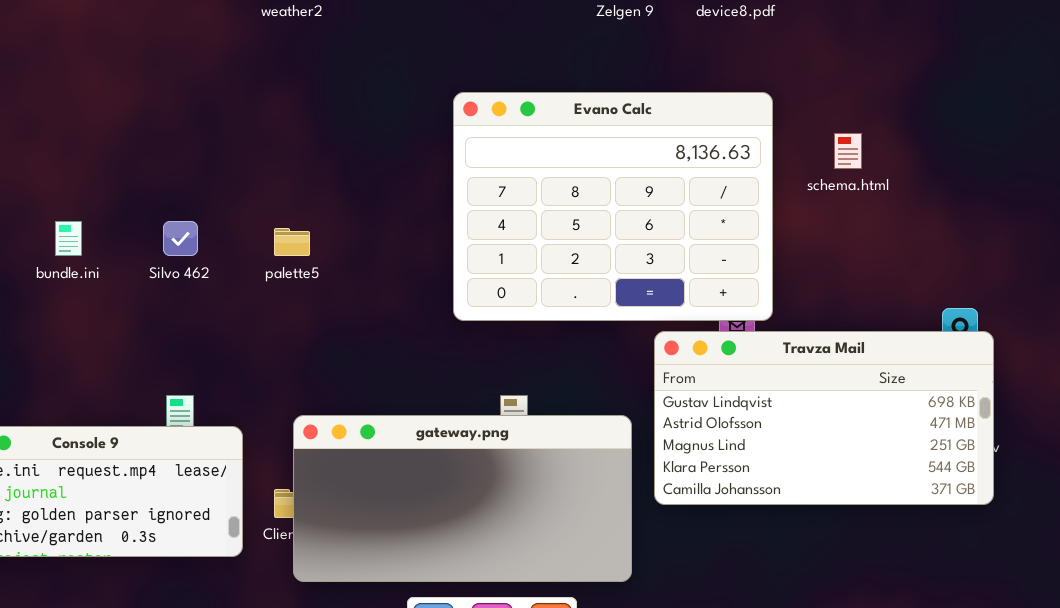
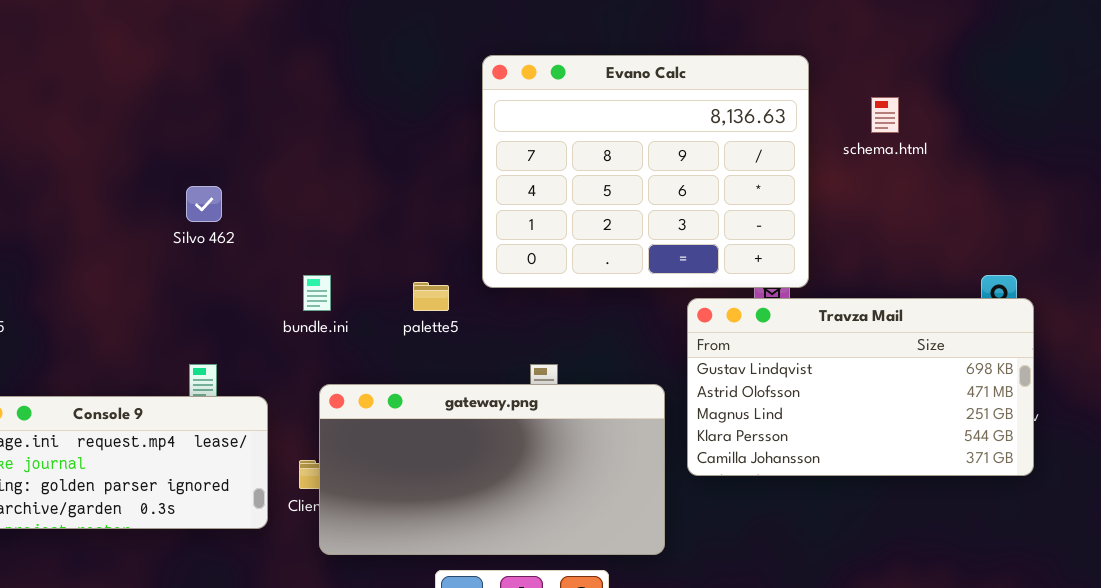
bundle.ini: [55,221,82,256] -> [303,275,331,311], moved
palette5: [274,228,310,256] -> [413,282,449,311], moved

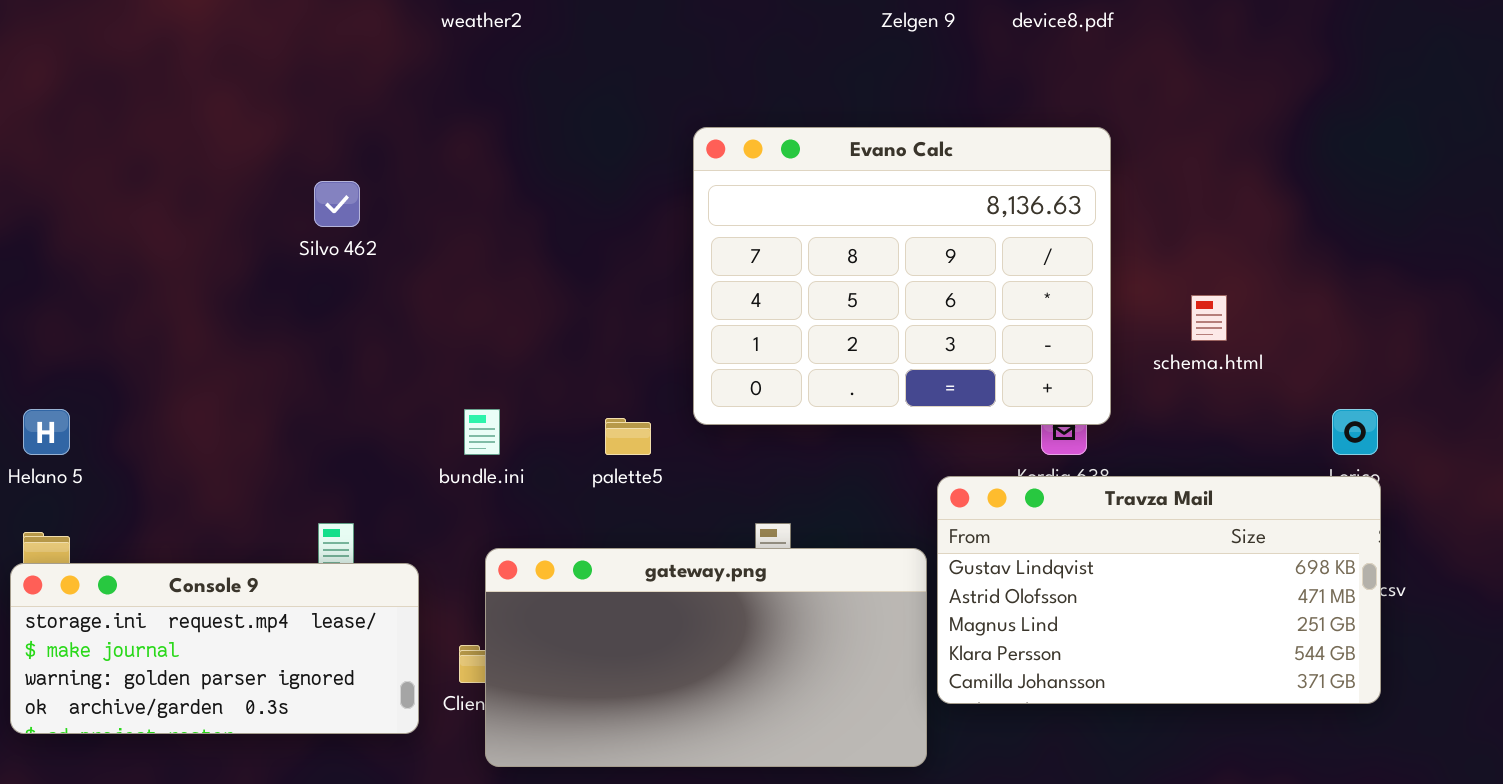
schema.html: [871,97,899,133] -> [1191,295,1227,341], moved
Silvo 462: [186,186,222,222] -> [314,181,360,227], moved
Travza Mail: [687,298,1034,476] -> [937,476,1381,704], moved

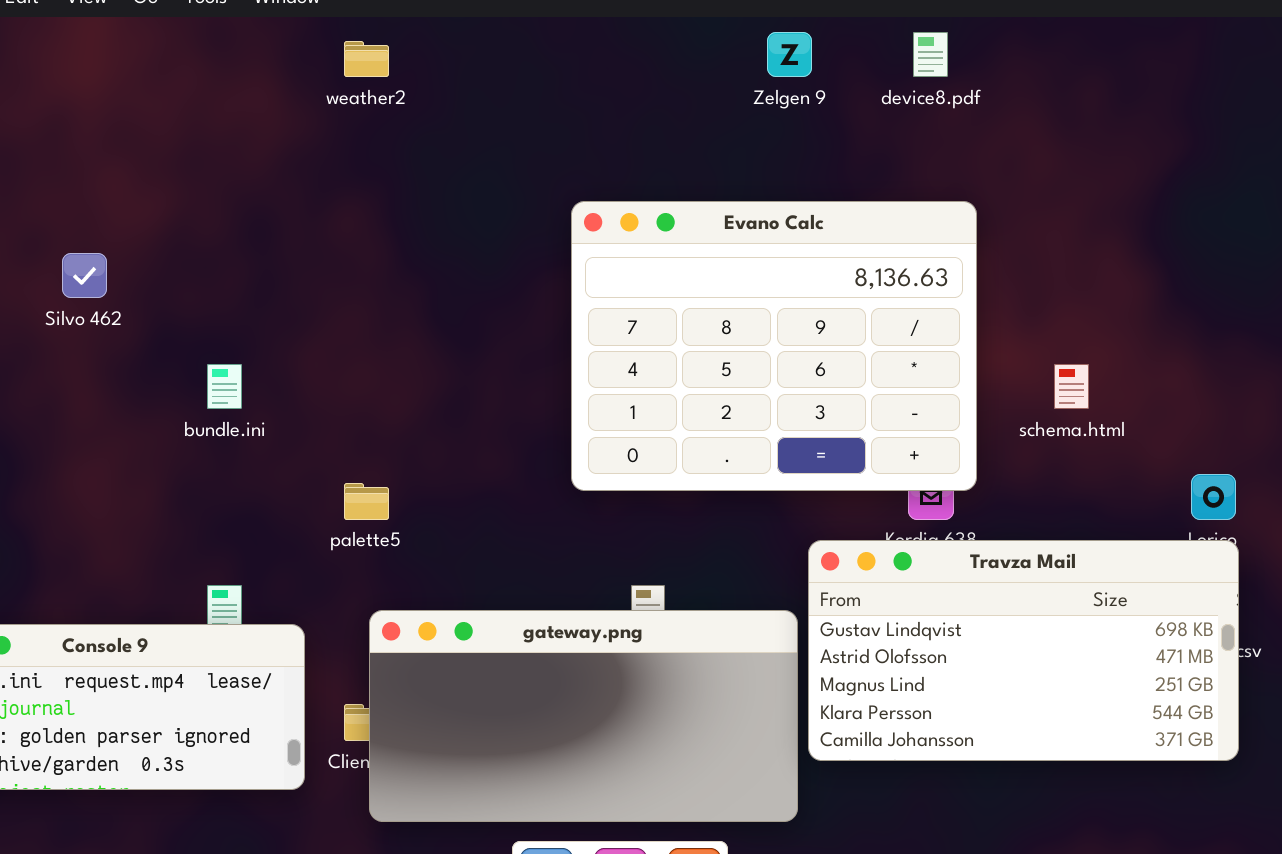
Silvo 462: [314,181,360,227] -> [62,253,107,298], moved
bundle.ini: [464,409,500,455] -> [207,364,242,409], moved
palette5: [605,418,651,455] -> [344,483,389,520], moved

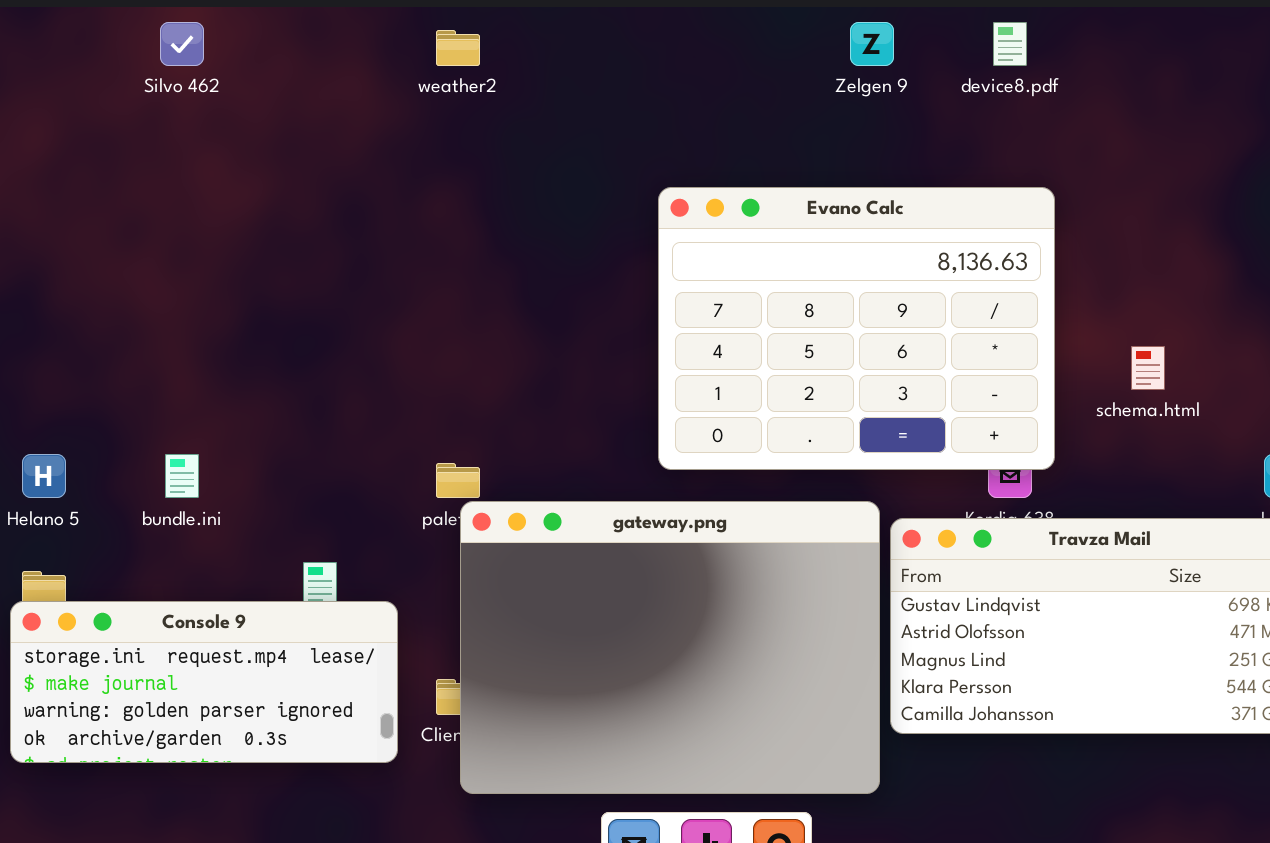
Silvo 462: [62,253,107,298] -> [160,22,204,66], moved
bundle.ini: [207,364,242,409] -> [165,454,199,498], moved
gateway.png: [369,610,798,822] -> [460,501,880,794], resized

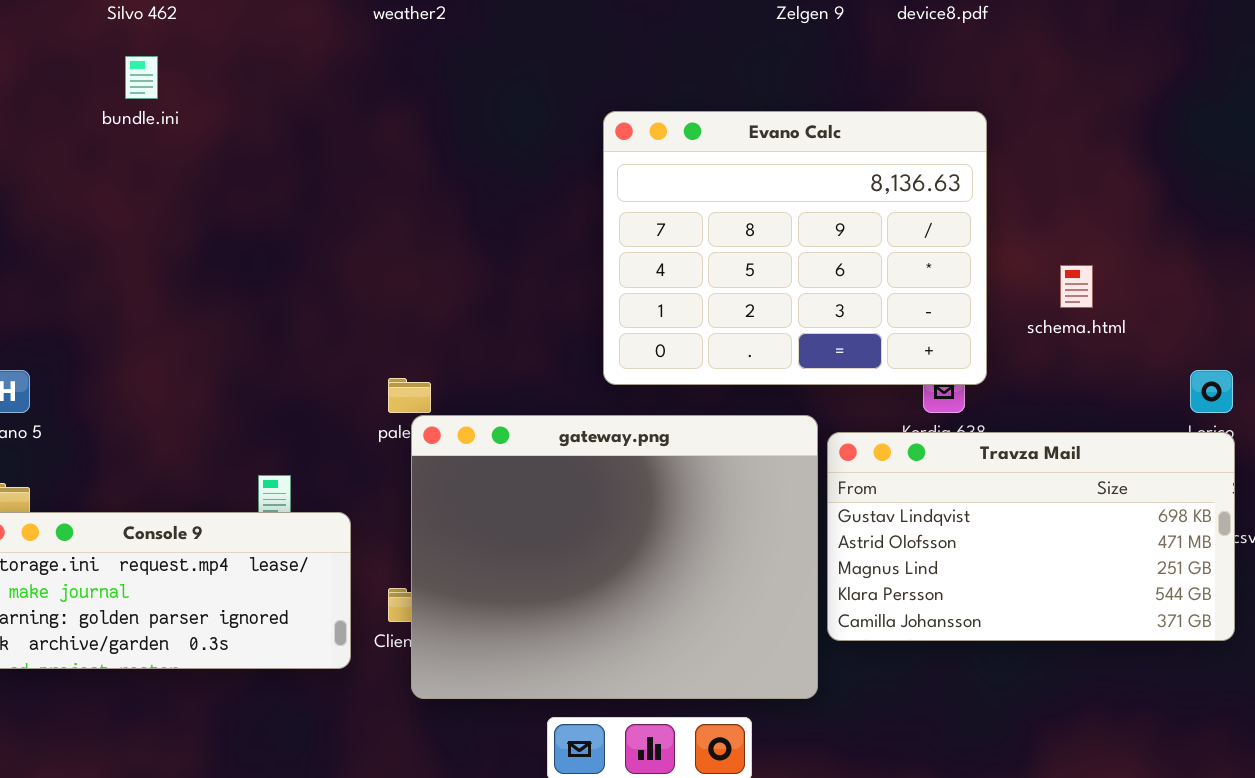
bundle.ini: [165,454,199,498] -> [125,56,158,99], moved

